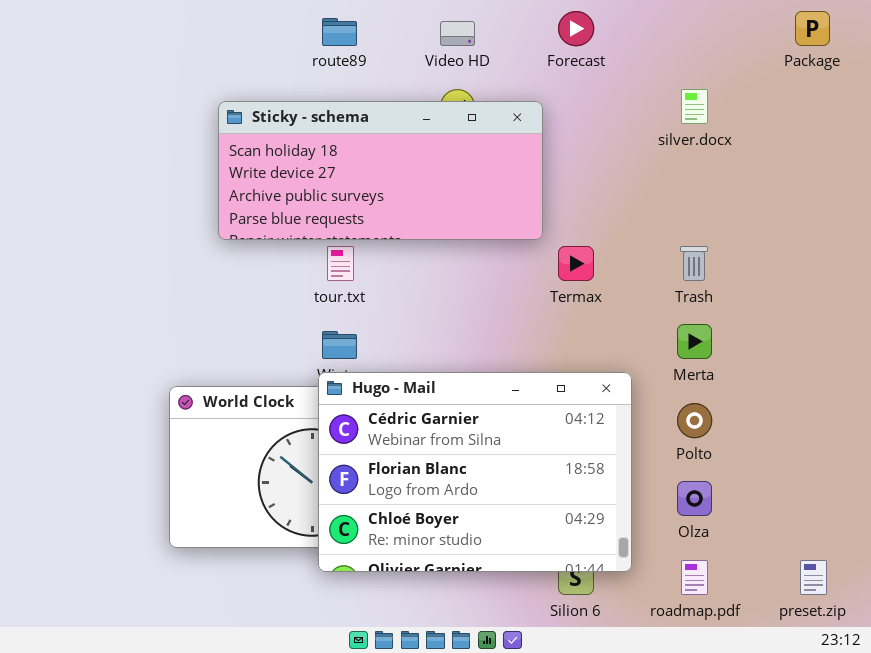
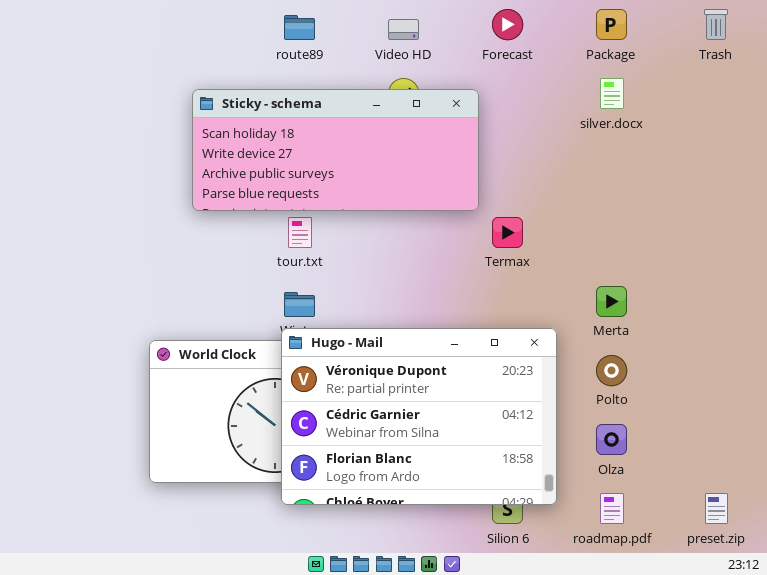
Package: [795,11,830,46] -> [596,9,627,40], moved
Trash: [680,246,708,281] -> [704,9,728,40], moved
Hugo - Mail: [318,372,632,572] -> [281,328,557,505], scrolled up 1 row

